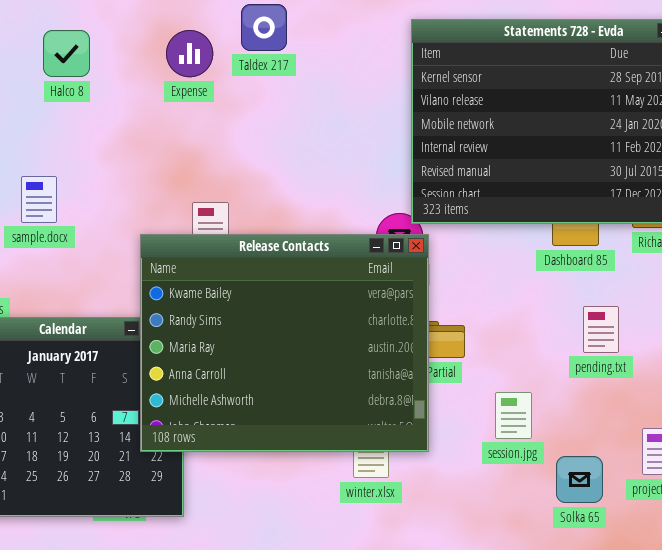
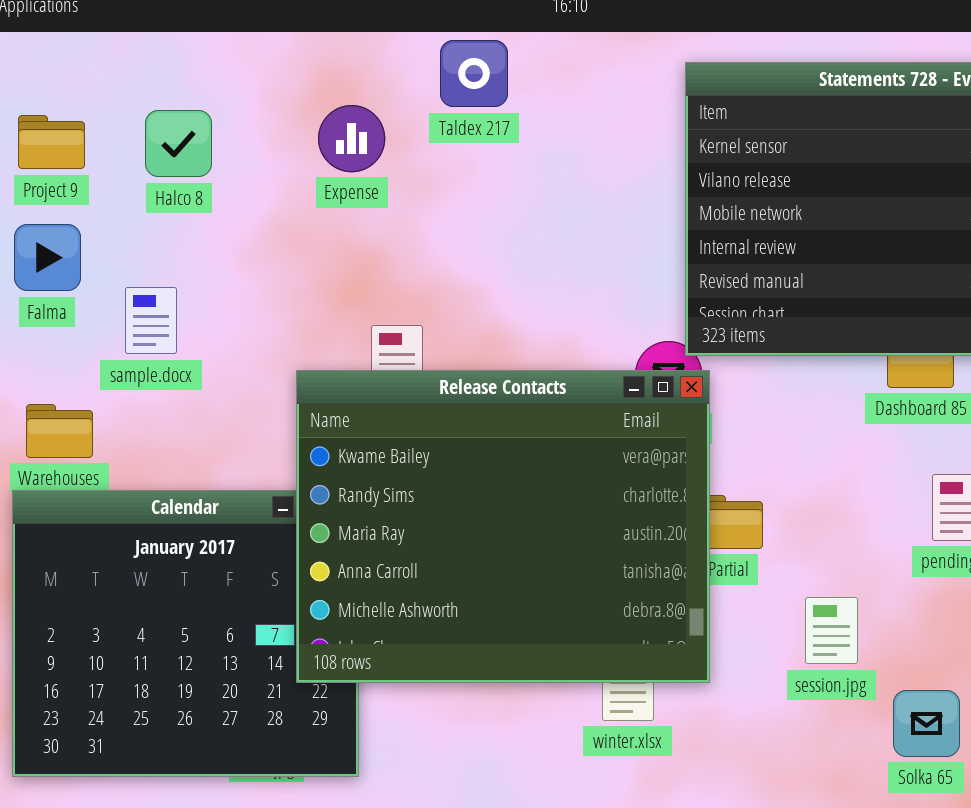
Halco 8: [43,30,90,77] -> [145,110,212,177], moved
Expense: [166,30,213,77] -> [318,105,385,172], moved

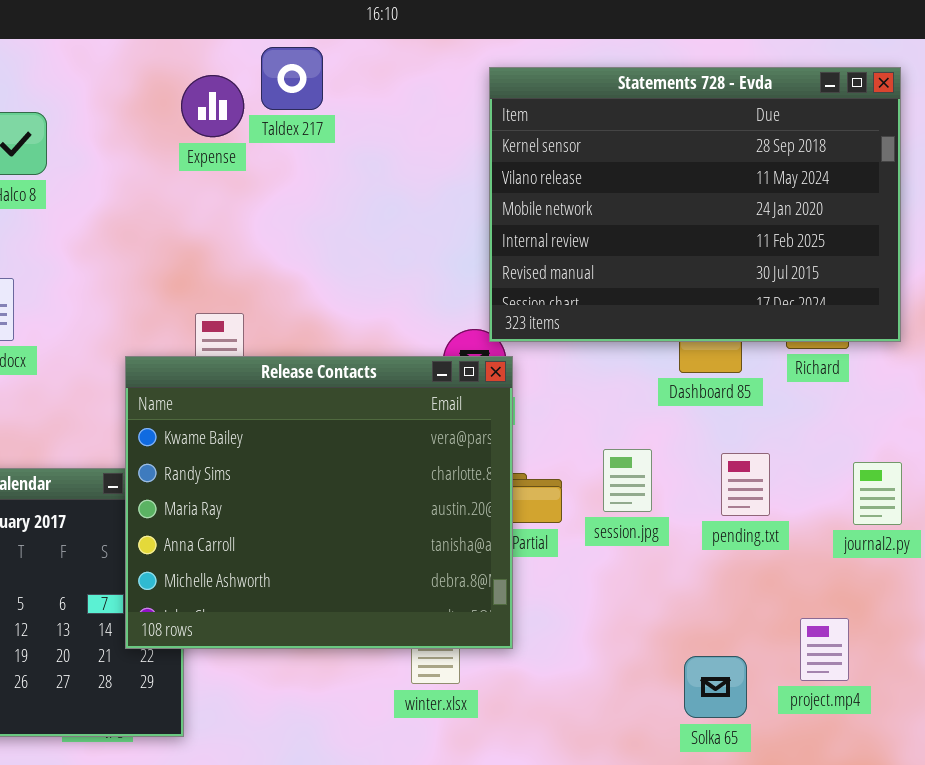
Expense: [318,105,385,172] -> [181,75,244,137], moved
session.jpg: [805,597,858,664] -> [603,449,652,512], moved

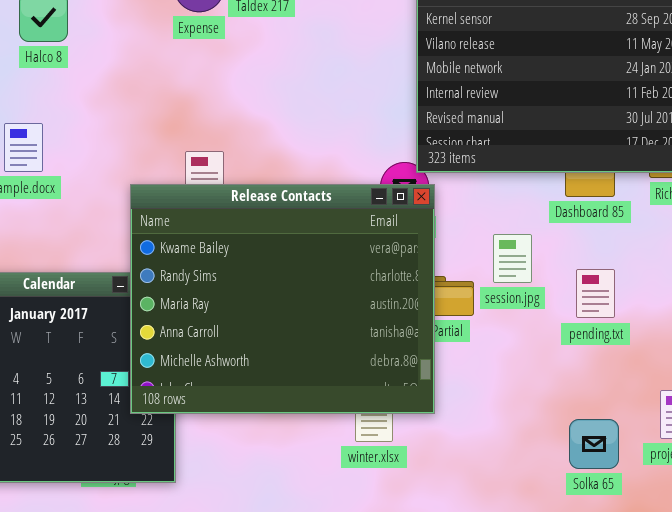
session.jpg: [603,449,652,512] -> [493,234,532,283], moved
pending.txt: [721,453,770,516] -> [576,269,615,318], moved

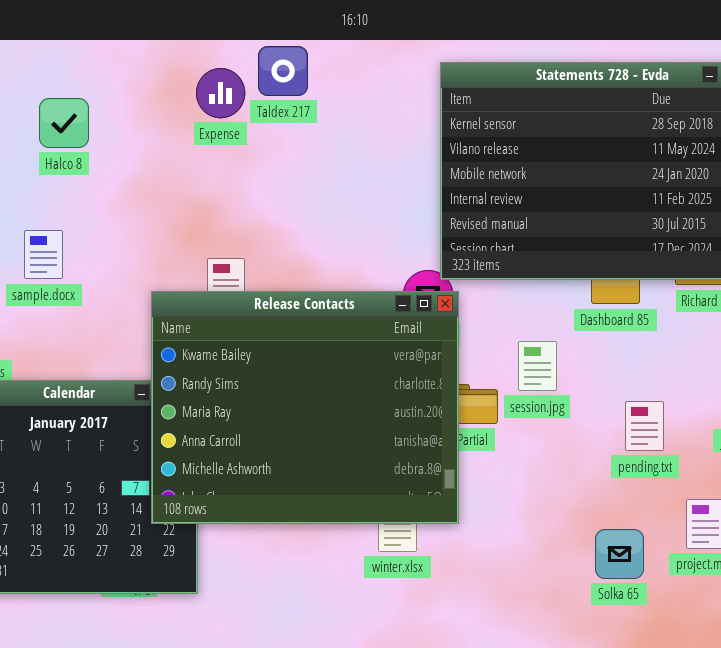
pending.txt: [576,269,615,318] -> [625,401,664,451], moved

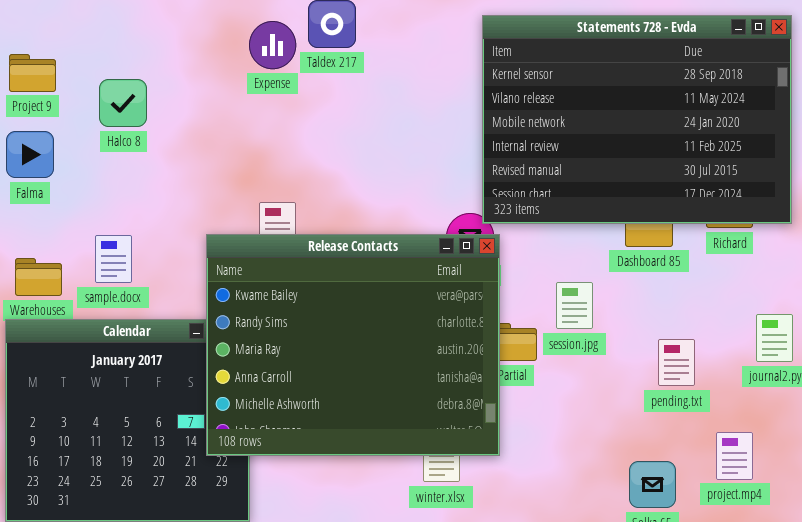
Halco 8: [39,98,89,148] -> [99,79,147,127], moved
sample.docx: [24,230,63,279] -> [95,235,132,283], moved

